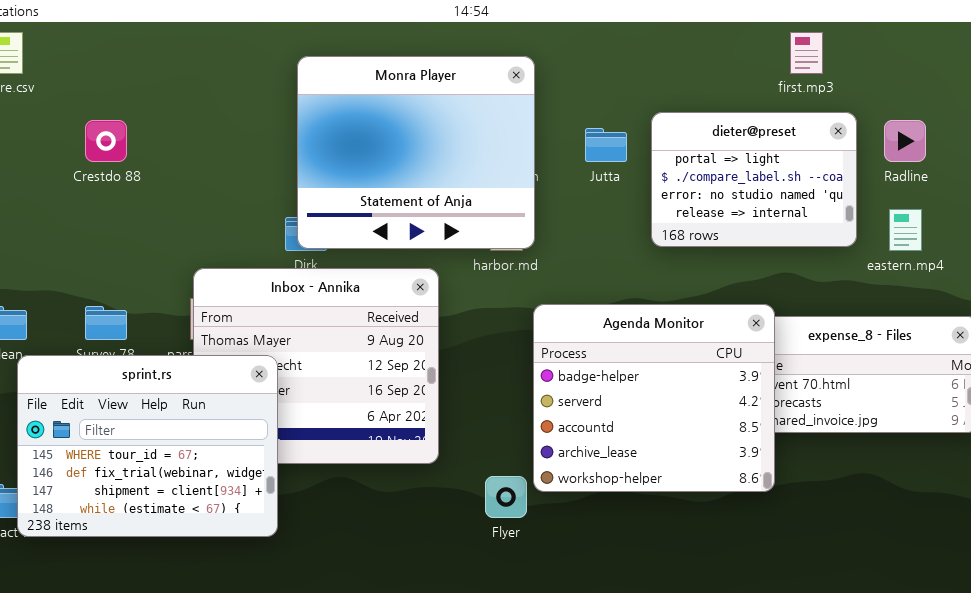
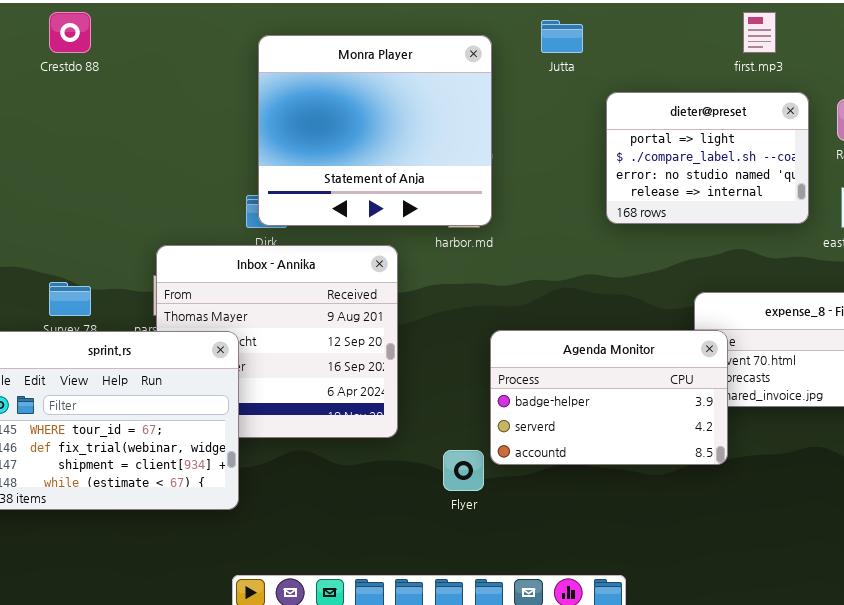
Crestdo 88: [85,120,127,162] -> [49,12,91,53], moved
Jutta: [585,128,627,162] -> [541,20,583,53], moved
Agenda Monitor: [533,304,775,492] -> [490,330,728,465], resized

